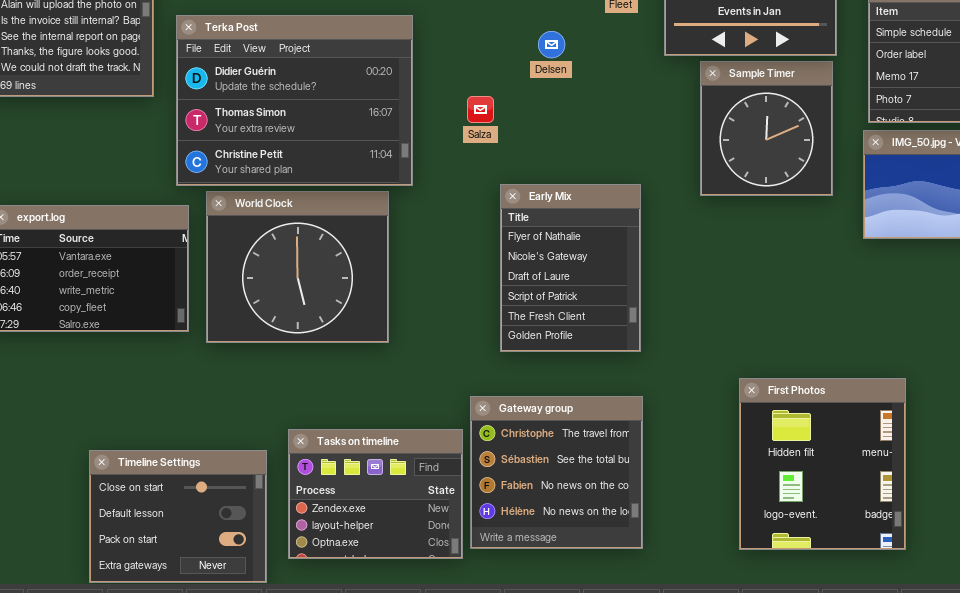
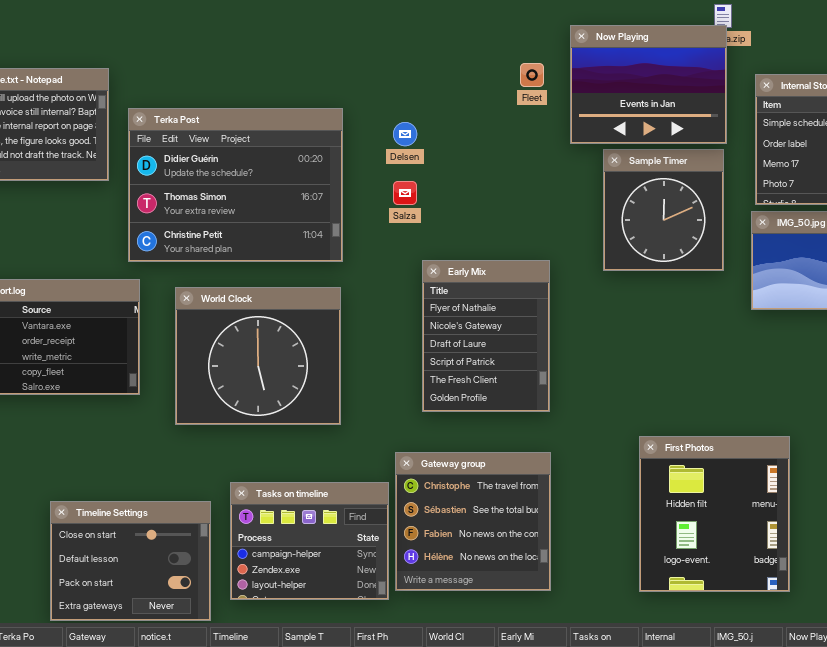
Delsen: [538,31,565,58] -> [393,122,417,146], moved
World Clock: [206,191,389,343] -> [175,287,341,425], moved
Tasks on timeline: [288,429,463,559] -> [230,482,389,600], scrolled up 1 row

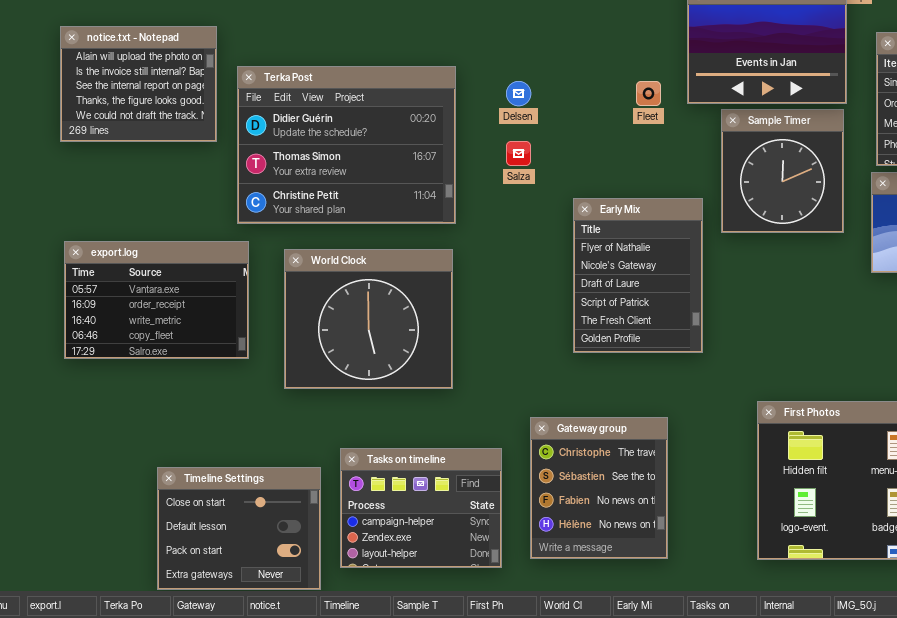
Fleet: [520,63,544,87] -> [636,81,661,106], moved
Early Mix: [422,260,550,412] -> [573,198,703,353], moved
Gateway group: [395,452,551,591] -> [530,417,668,559], resized

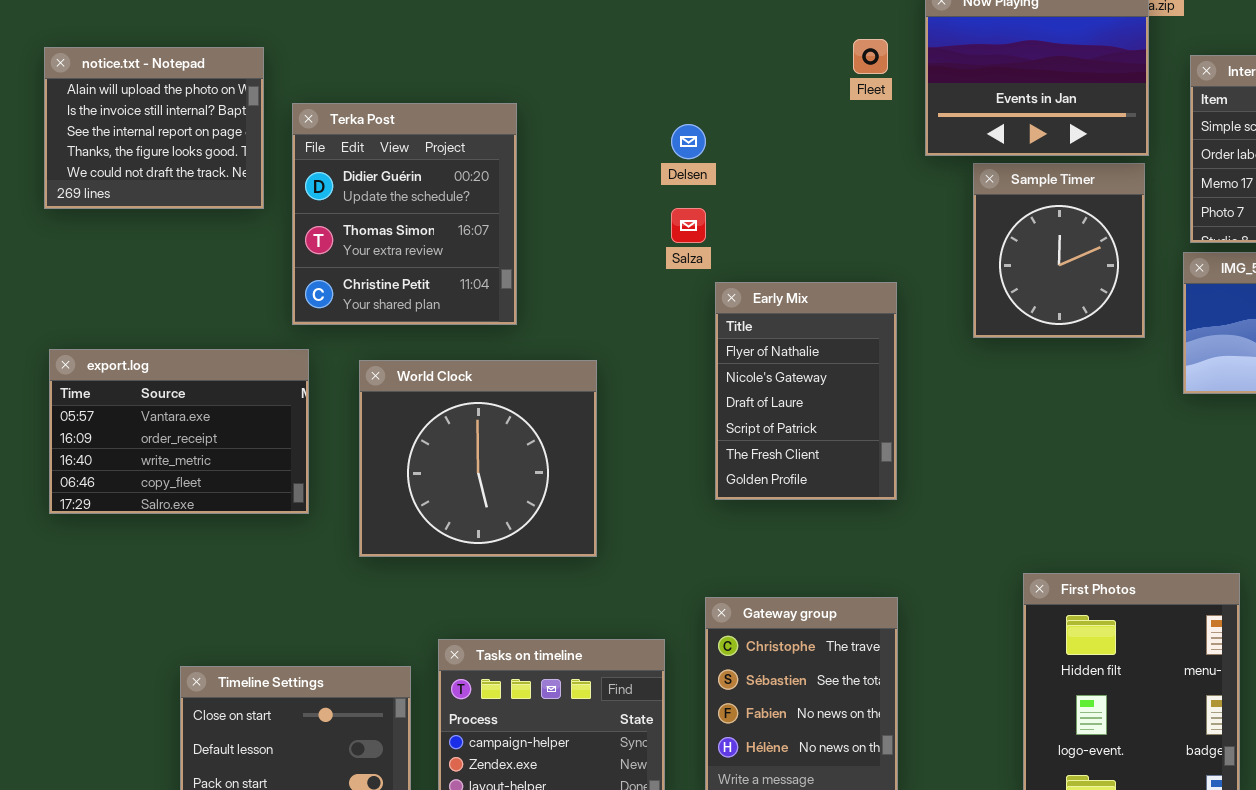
Terka Post: [237,66,456,224] -> [292,103,517,325], resized
Fleet: [636,81,661,106] -> [853,39,888,74], moved
Early Mix: [573,198,703,353] -> [715,282,897,500], moved

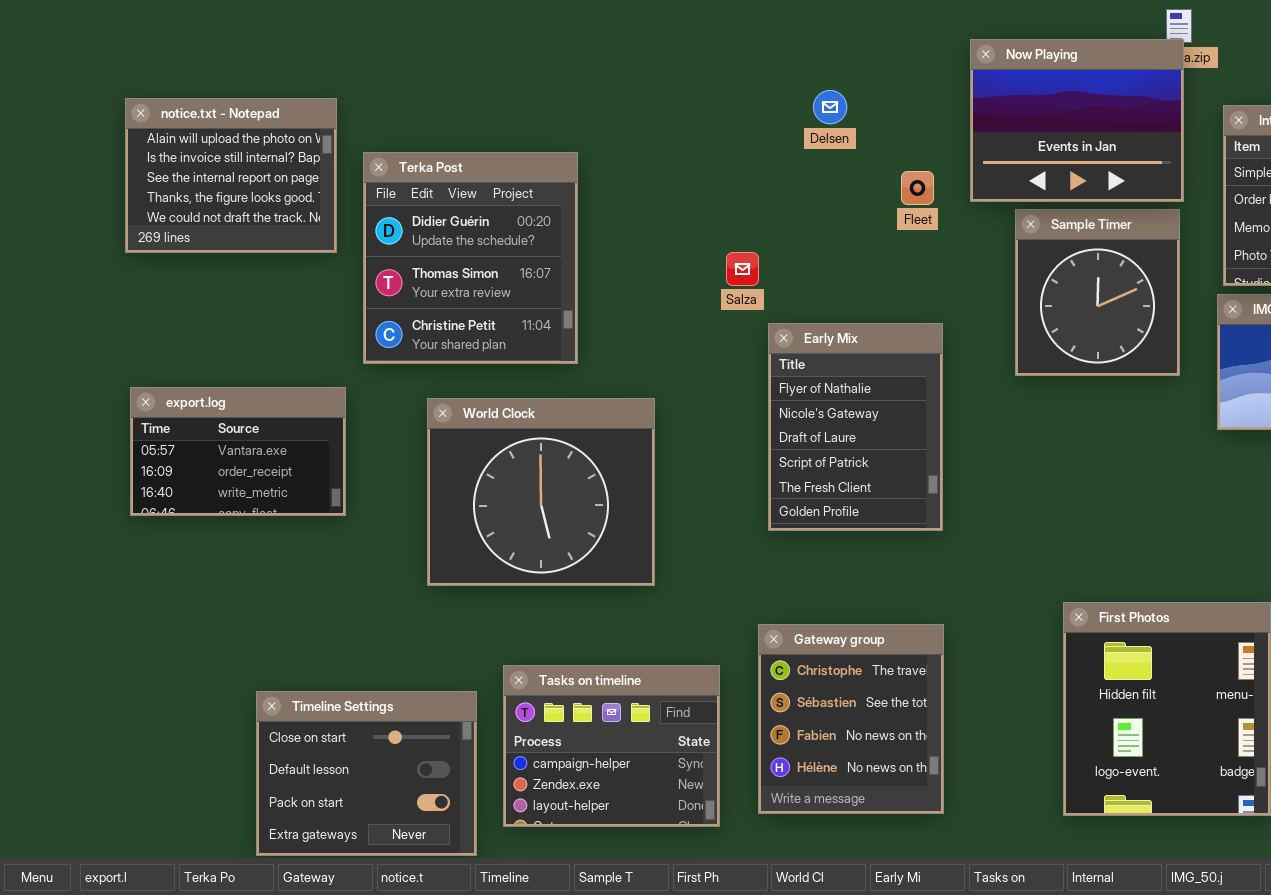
Fleet: [853,39,888,74] -> [901,171,934,205], moved
Delsen: [671,124,706,159] -> [813,90,847,124], moved
export.log: [49,349,309,514] -> [130,387,346,516], resized

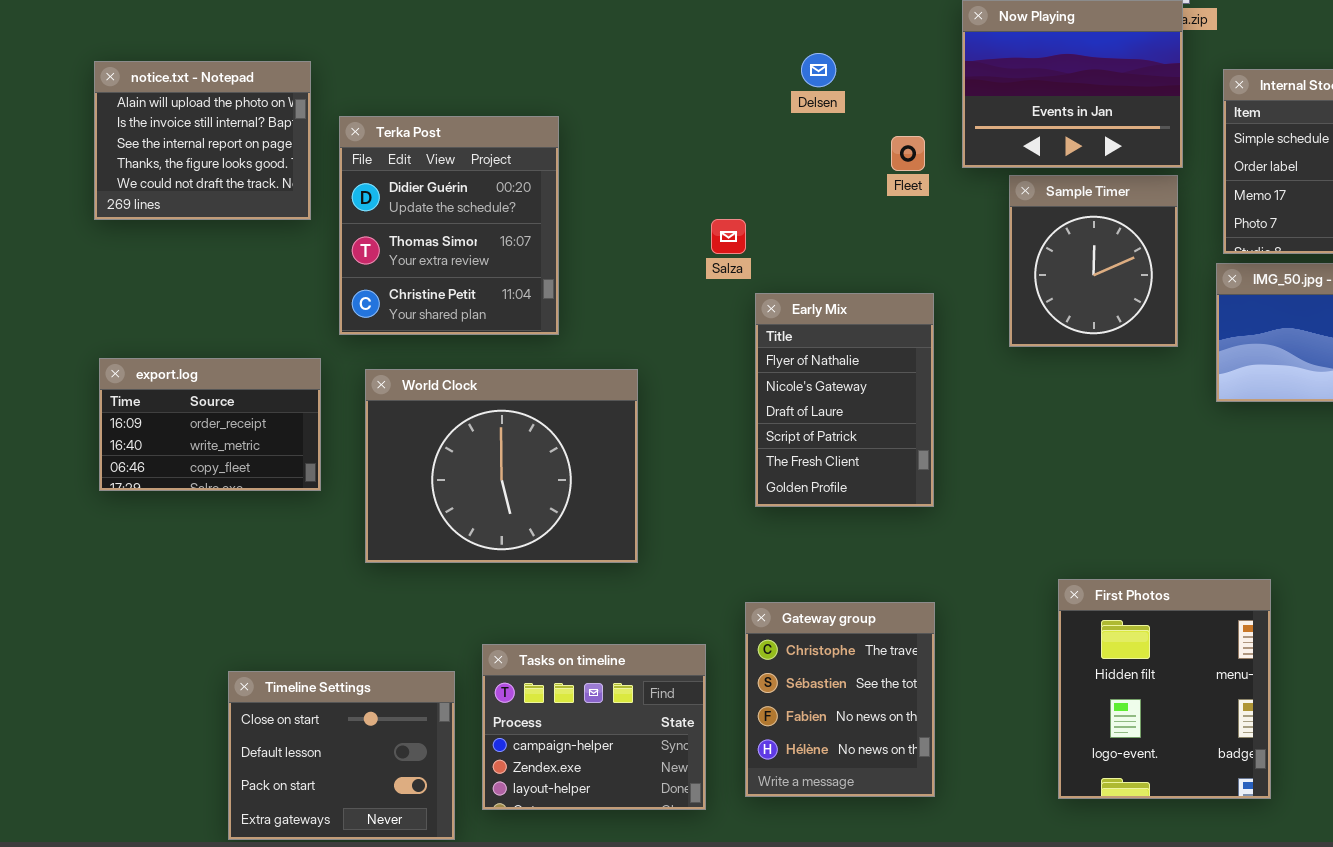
export.log: [130,387,346,516] -> [99,358,321,491], scrolled down 1 row
World Clock: [427,398,655,586] -> [365,369,638,563], resized

